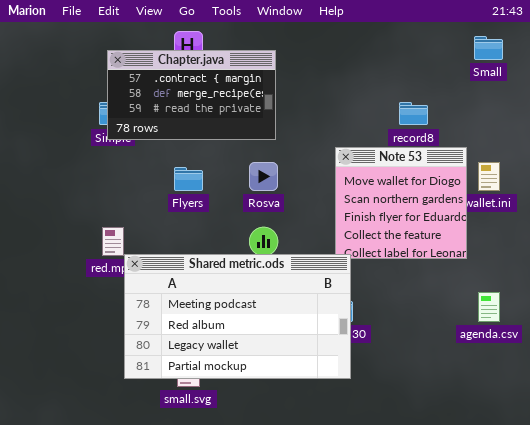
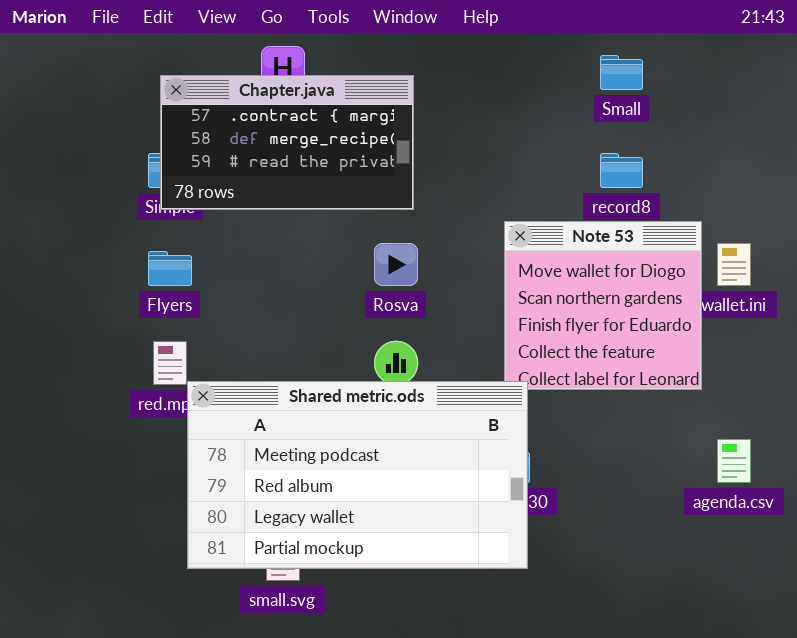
Small: [474,36,503,60] -> [600,55,643,90], moved
Flyers: [174,167,203,191] -> [148,251,192,286], moved

